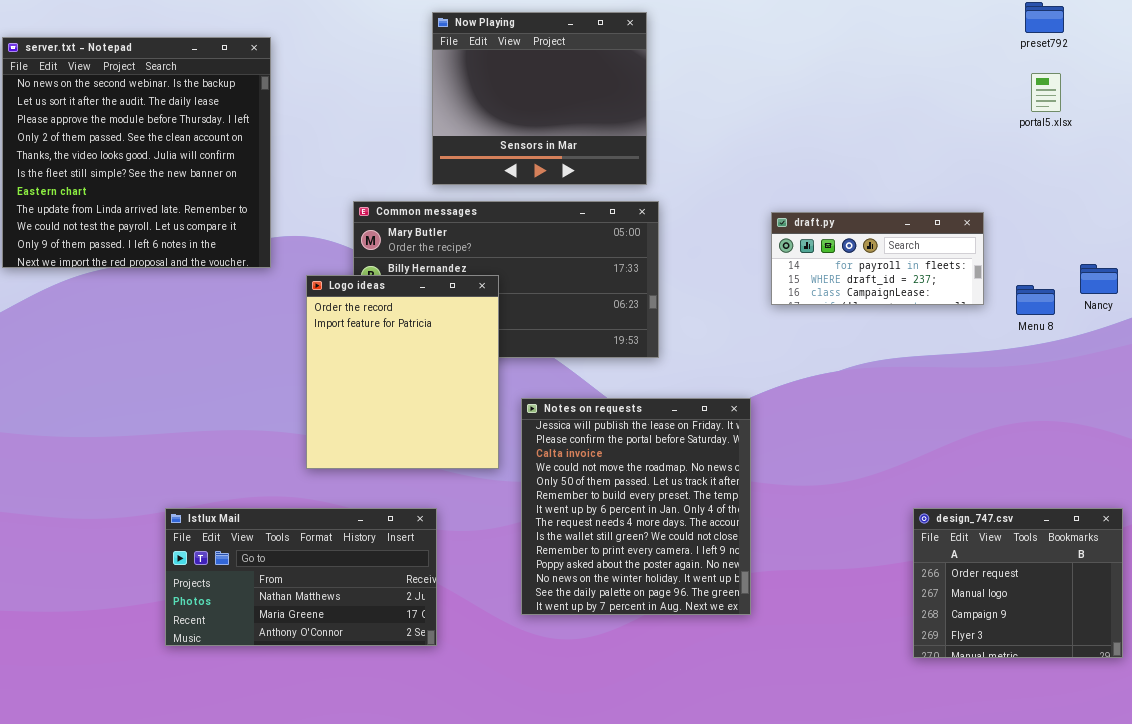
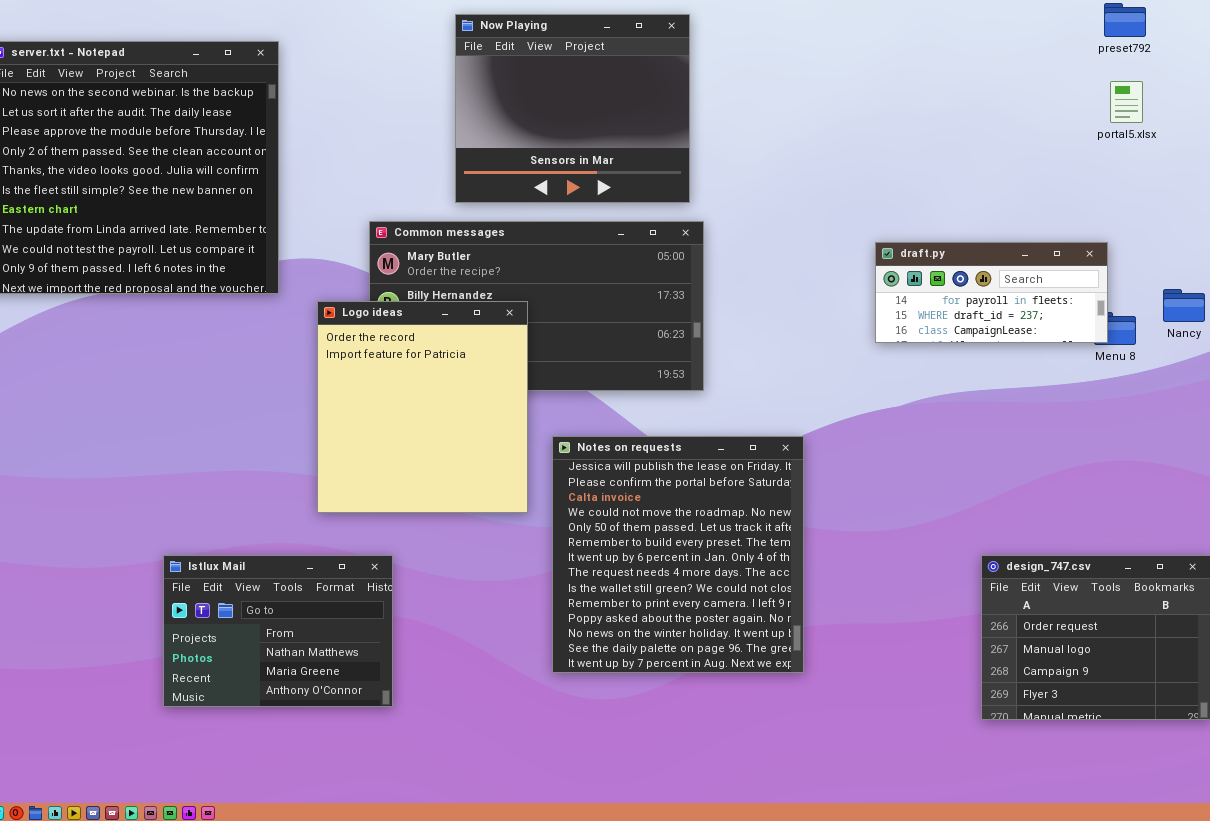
draft.py: [771,212,984,305] -> [875,242,1108,343], moved
Istlux Mail: [165,508,437,646] -> [163,555,393,707], resized

